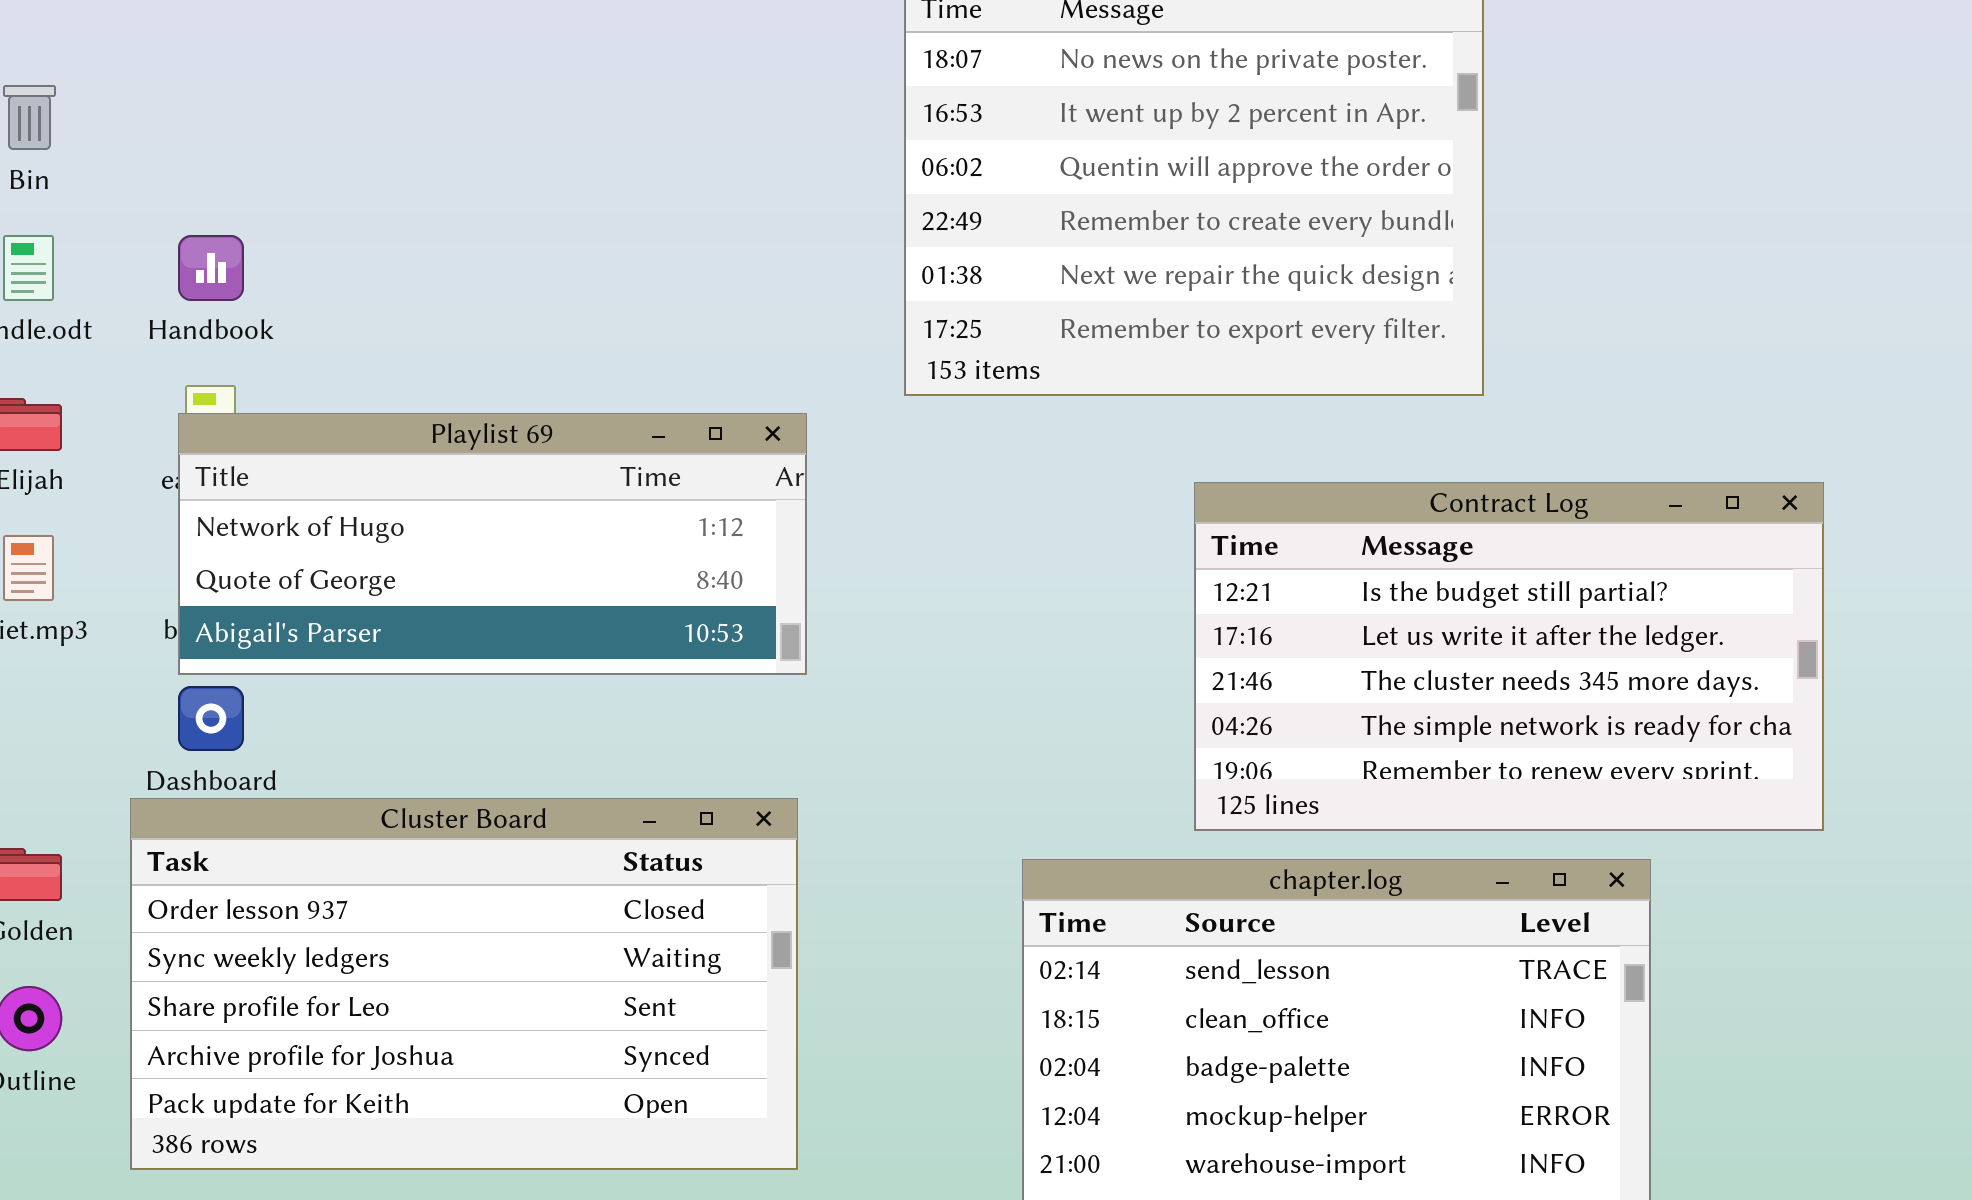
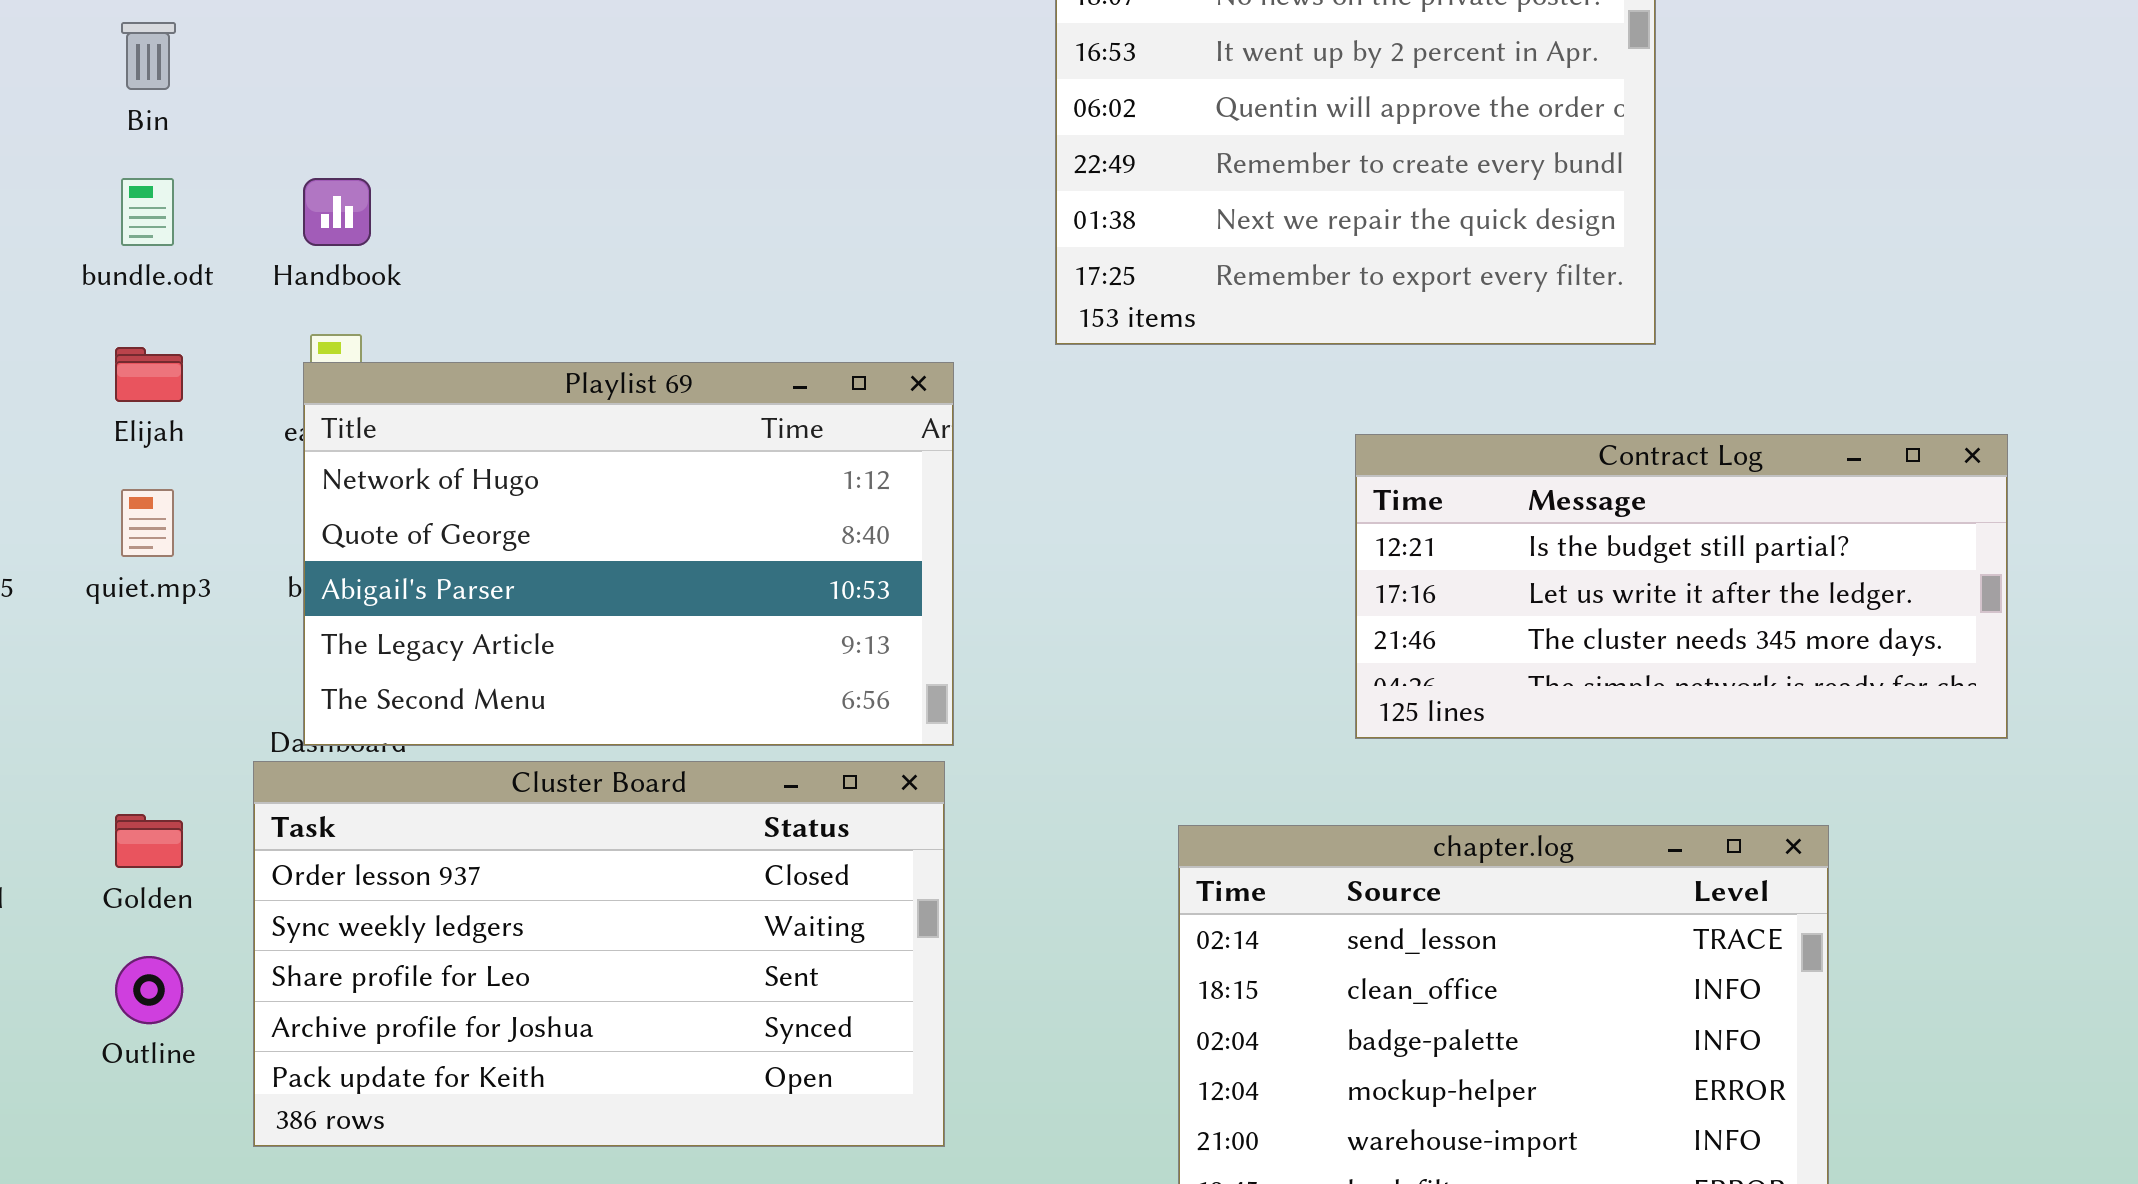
Playlist 69: [178,413,807,675] -> [303,362,954,746], resized
Contract Log: [1194,482,1824,831] -> [1355,434,2008,739], resized

